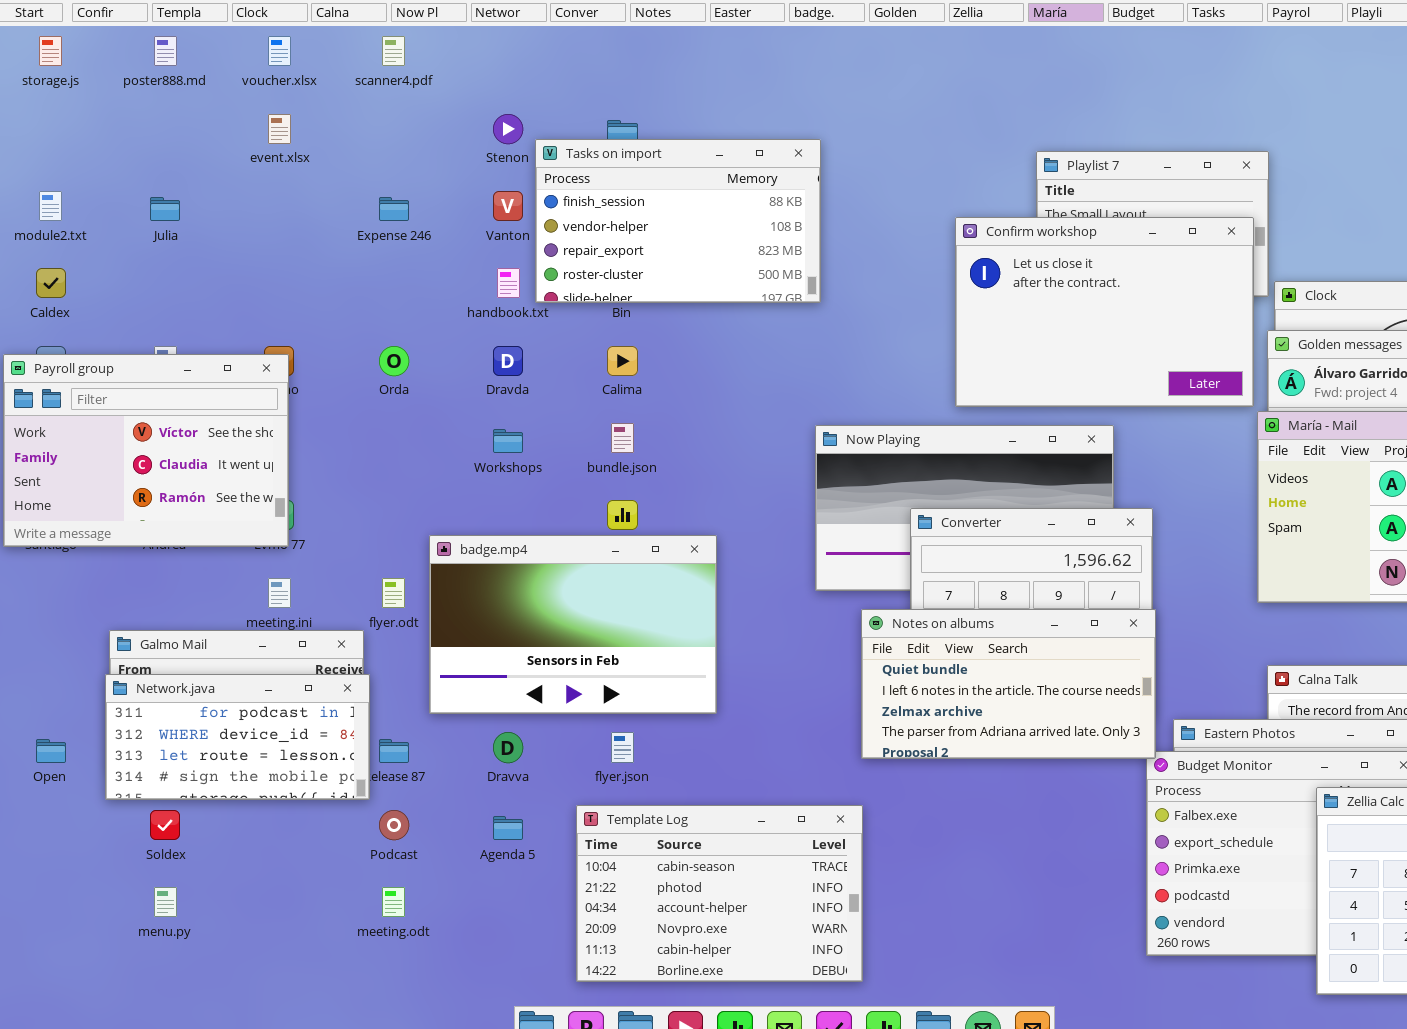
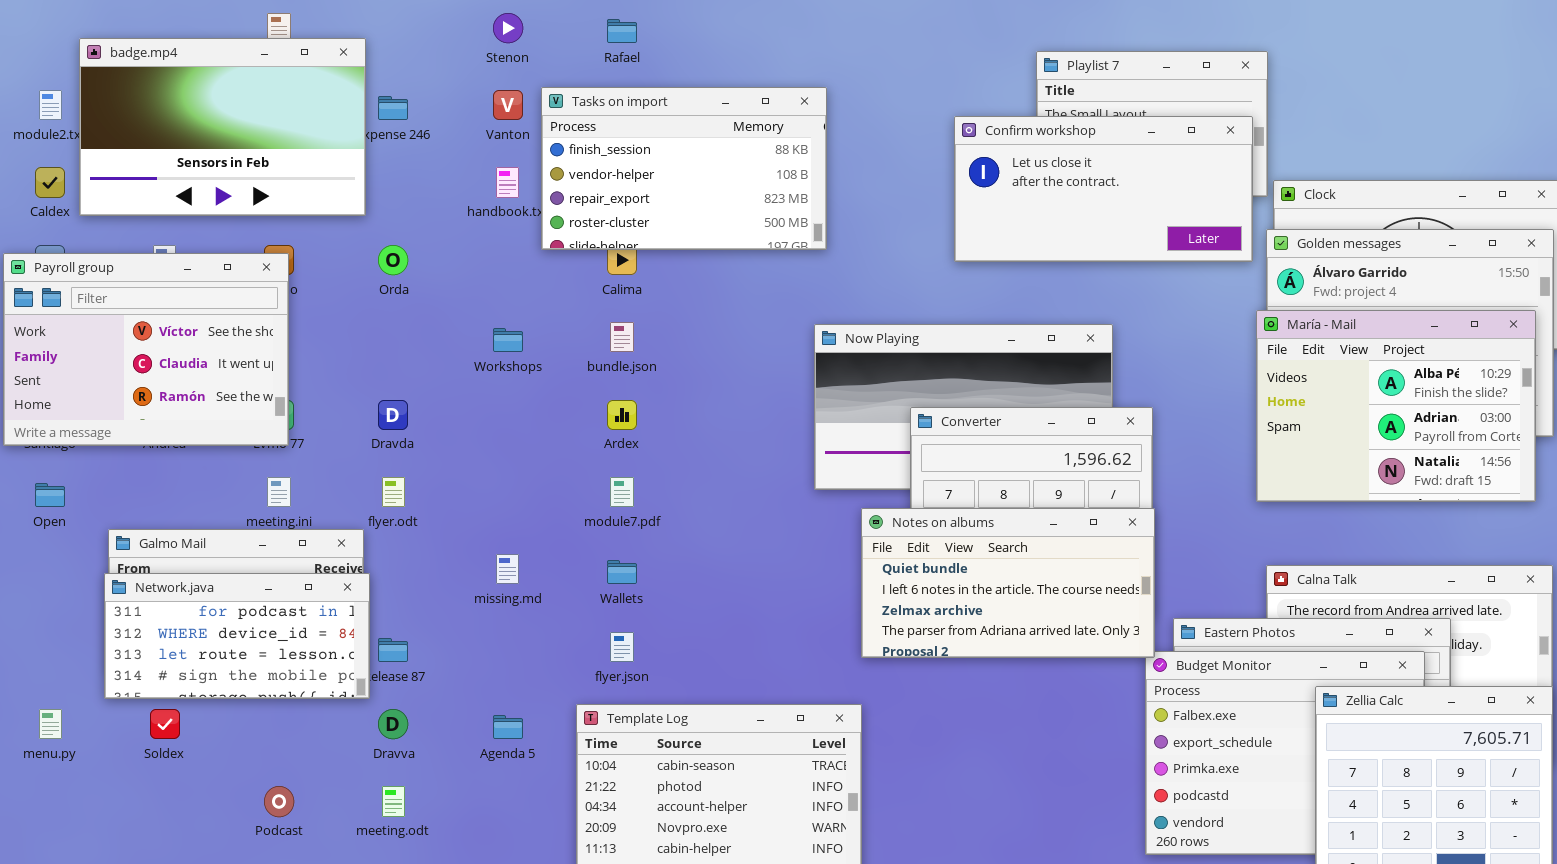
Tasks on import: [535,139,821,303] -> [541,87,827,250], moved
Confirm workshop: [955,217,1254,407] -> [954,116,1253,262], resized
Dravda: [493,346,523,376] -> [378,400,408,430], moved
badge.mp4: [429,535,717,714] -> [79,38,366,216], moved
Dravva: [493,732,523,763] -> [378,709,408,739], moved
Open: [36,739,66,763] -> [35,483,65,507], moved
Podcast: [379,810,409,840] -> [264,786,294,817], moved
menu.py: [154,887,177,917] -> [39,709,62,739], moved

